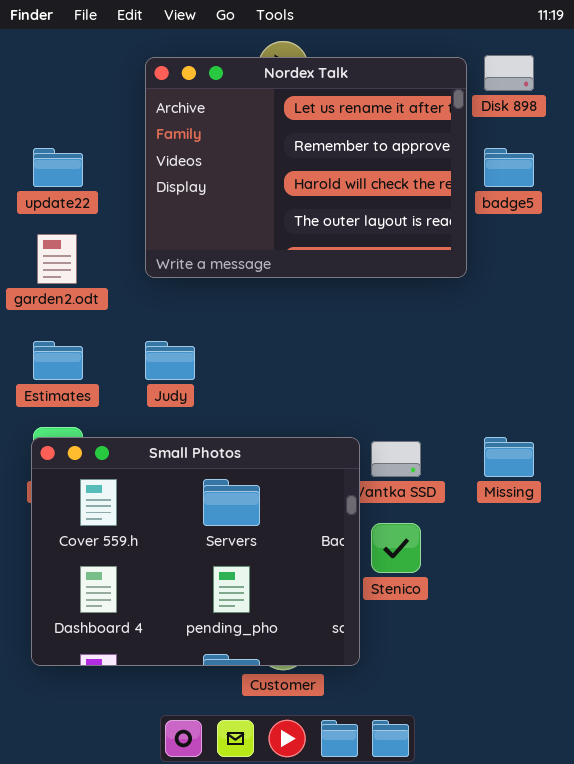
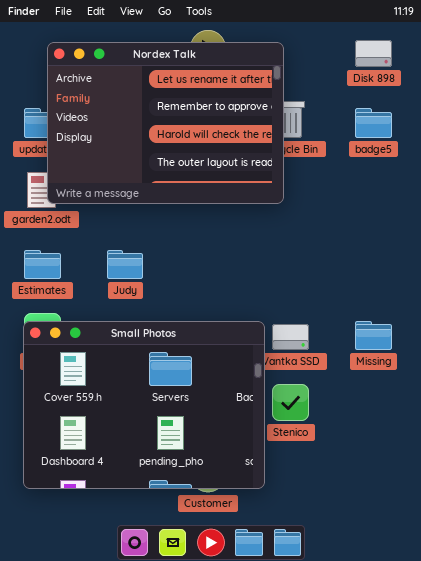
Nordex Talk: [145,57,467,278] -> [47,42,284,204], moved

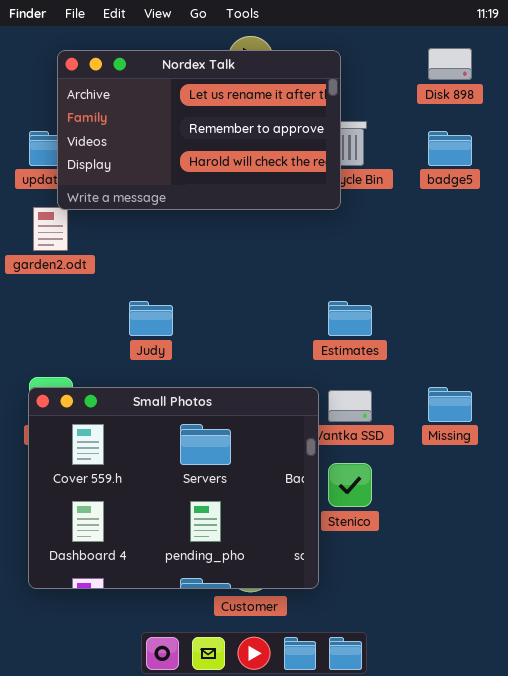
Nordex Talk: [47,42,284,204] -> [57,50,341,210], resized
Estimates: [24,250,61,279] -> [328,301,372,336], moved

